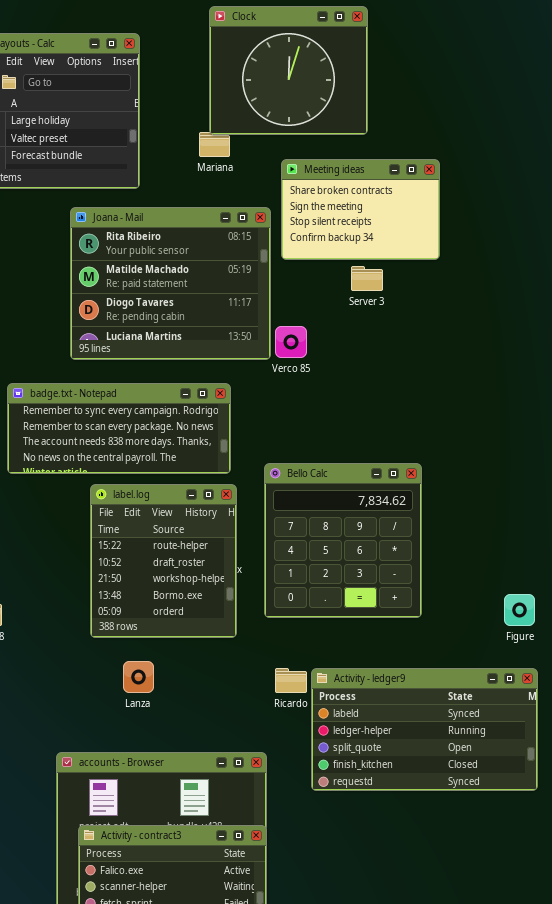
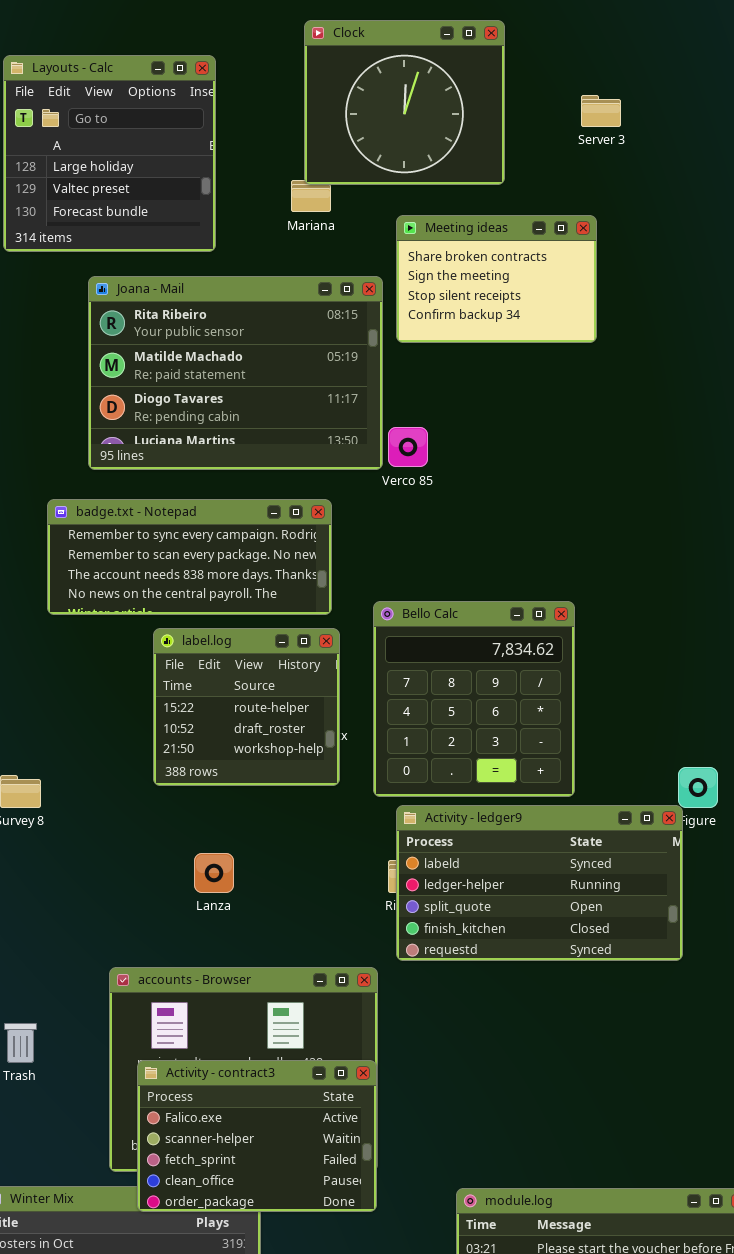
Joana - Mail: [70,207,271,360] -> [88,276,383,470], resized
Server 3: [351,266,383,291] -> [581,95,621,127], moved
label.log: [90,484,237,638] -> [153,628,340,786], resized
Activity - ledger9: [311,668,538,791] -> [396,805,683,961], moved

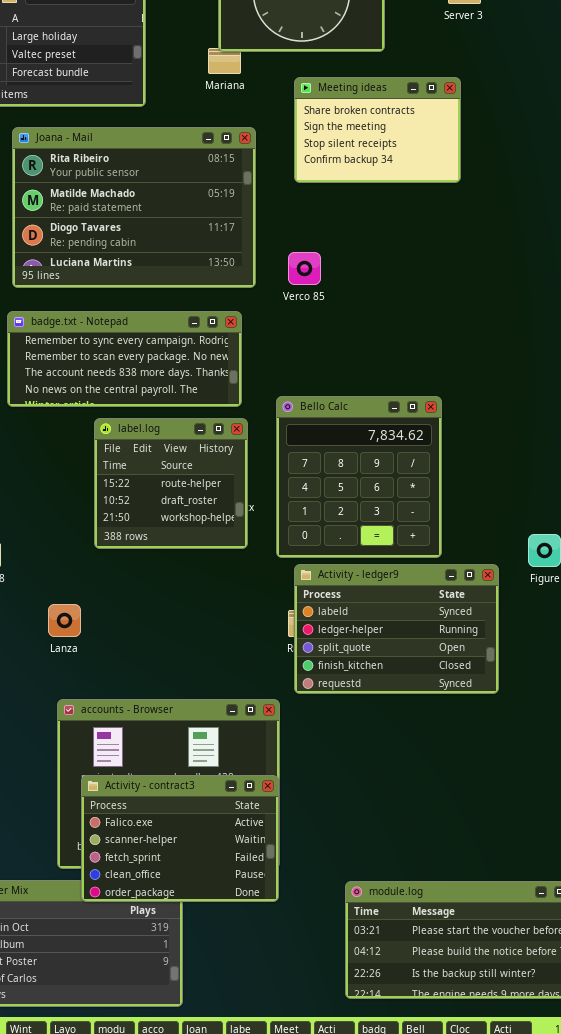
Joana - Mail: [88,276,383,470] -> [12,127,256,288], moved
Activity - ledger9: [396,805,683,961] -> [294,564,499,694], resized
Lanza: [194,853,234,893] -> [48,604,81,637], moved

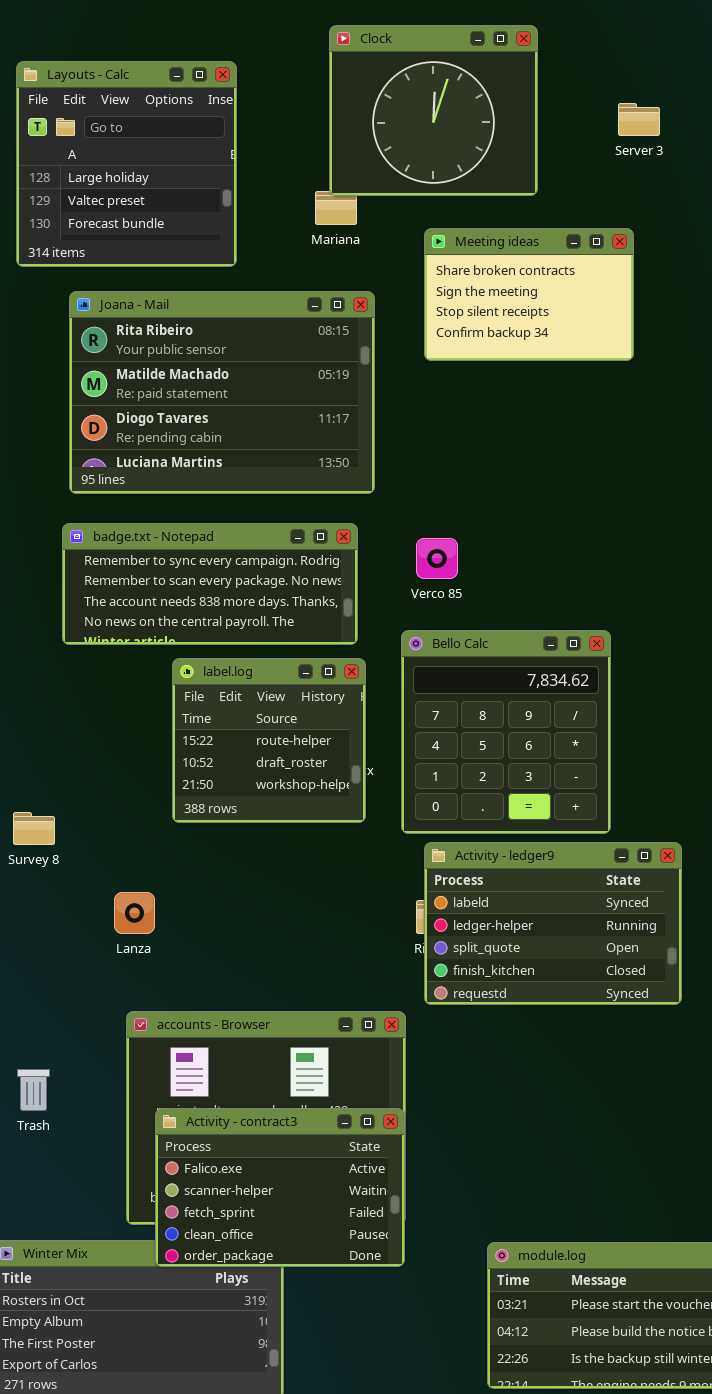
Verco 85: [288,252,321,285] -> [416,538,458,579], moved

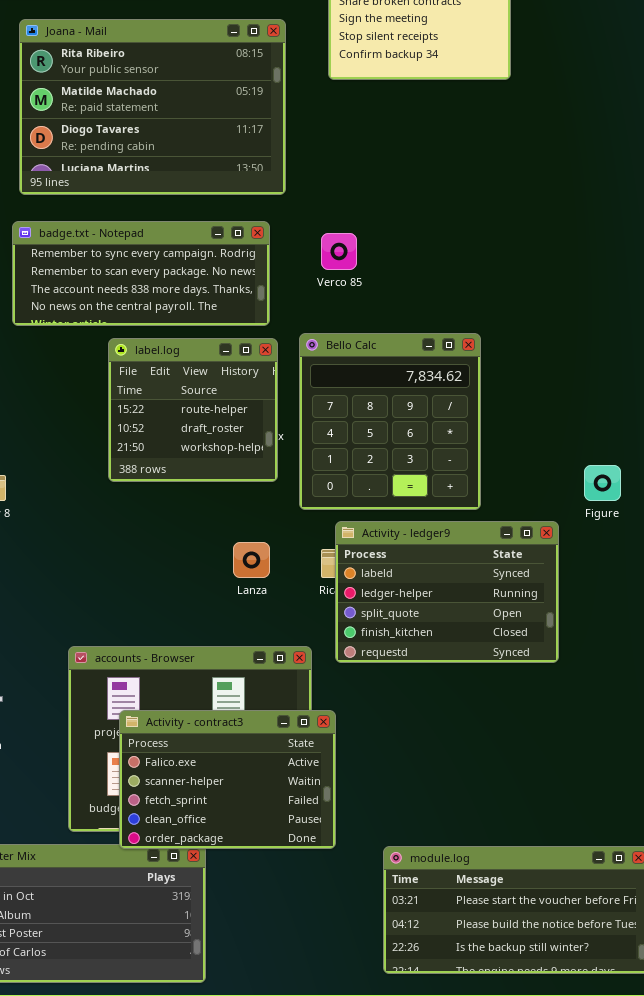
Bello Calc: [401,630,611,834] -> [299,333,481,510], moved
Activity - ledger9: [424,842,682,1005] -> [335,521,559,663], moved
Lanza: [114,892,155,934] -> [233,542,270,578], moved
Activity - contract3: [155,1108,405,1267] -> [119,710,336,849], moved

